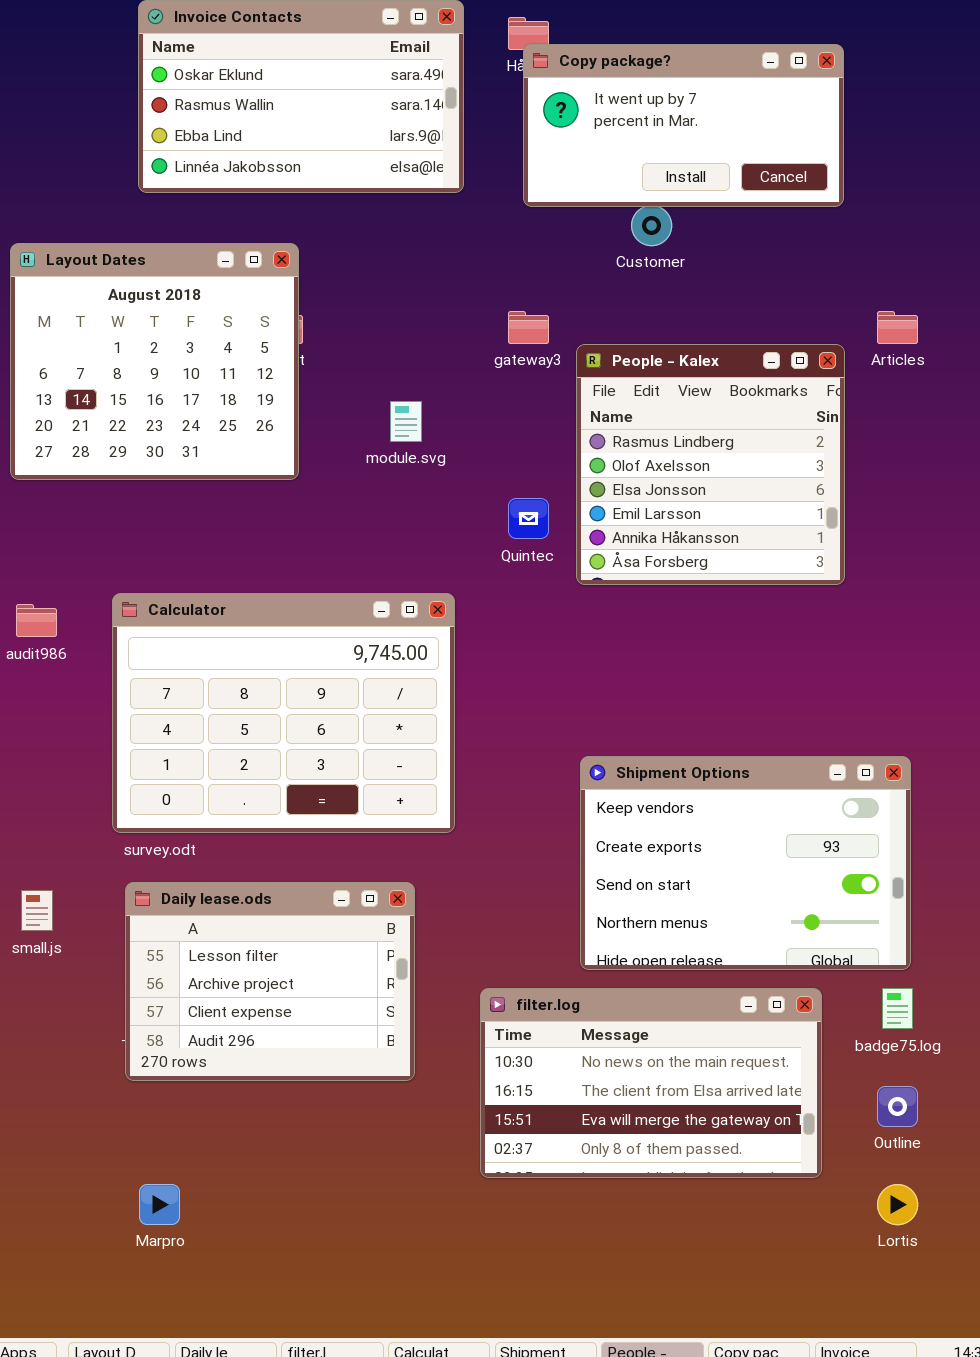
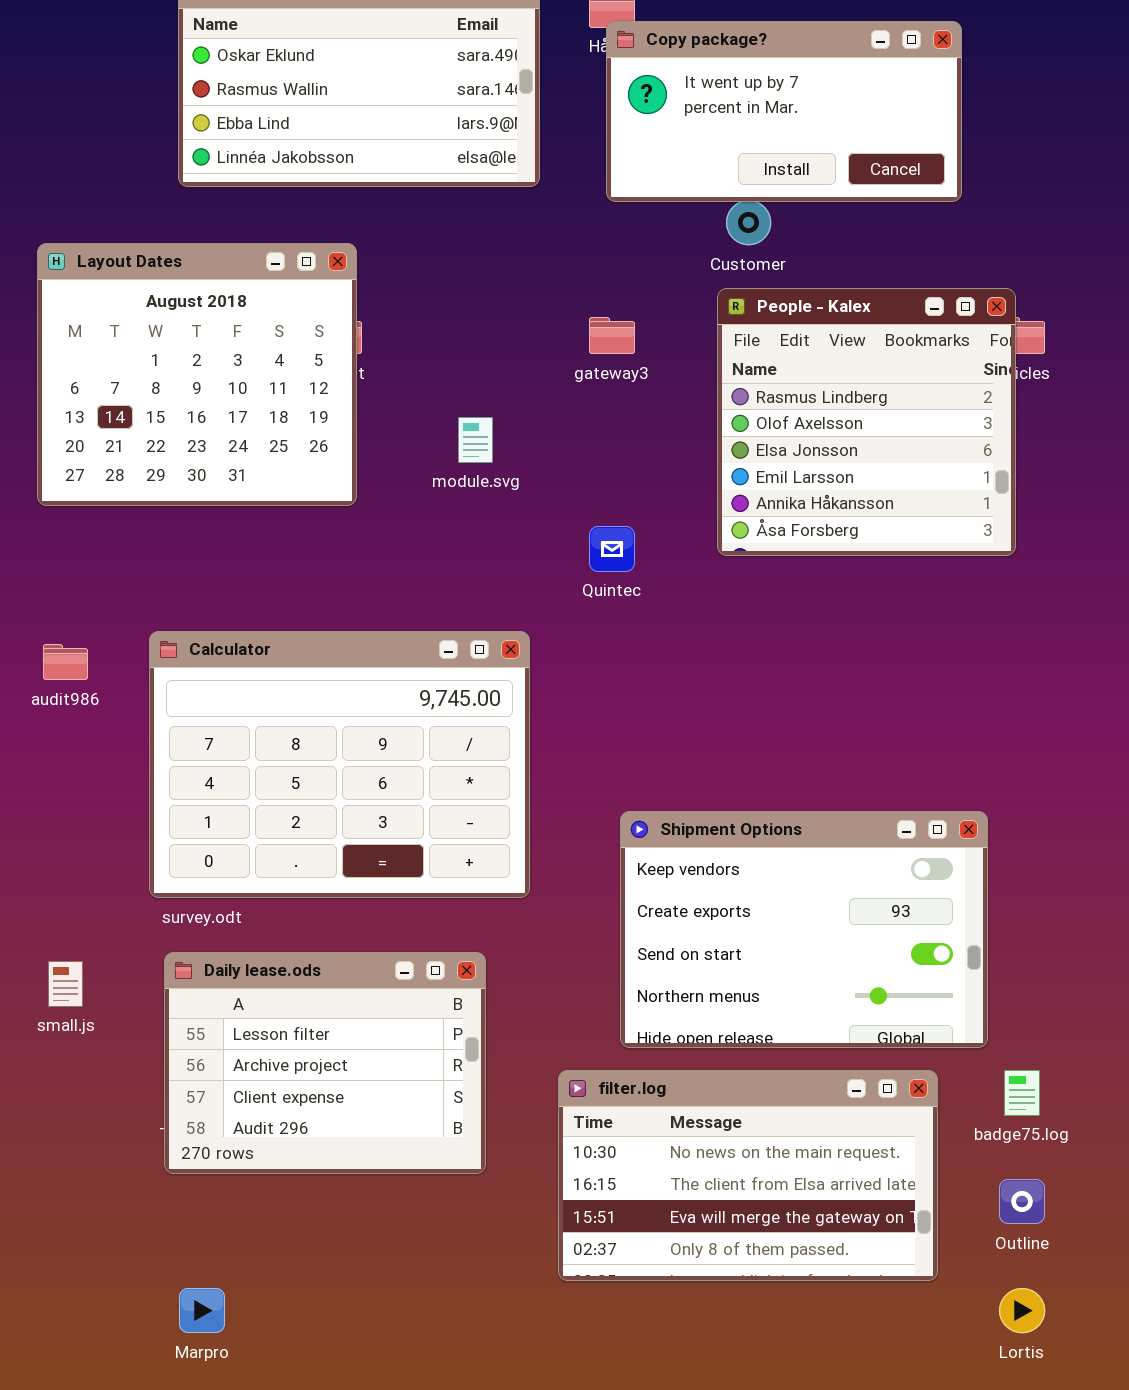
People - Kalex: [576,344,845,585] -> [717,288,1016,556], moved
Shipment Options: [580,756,911,970] -> [620,811,988,1048], moved

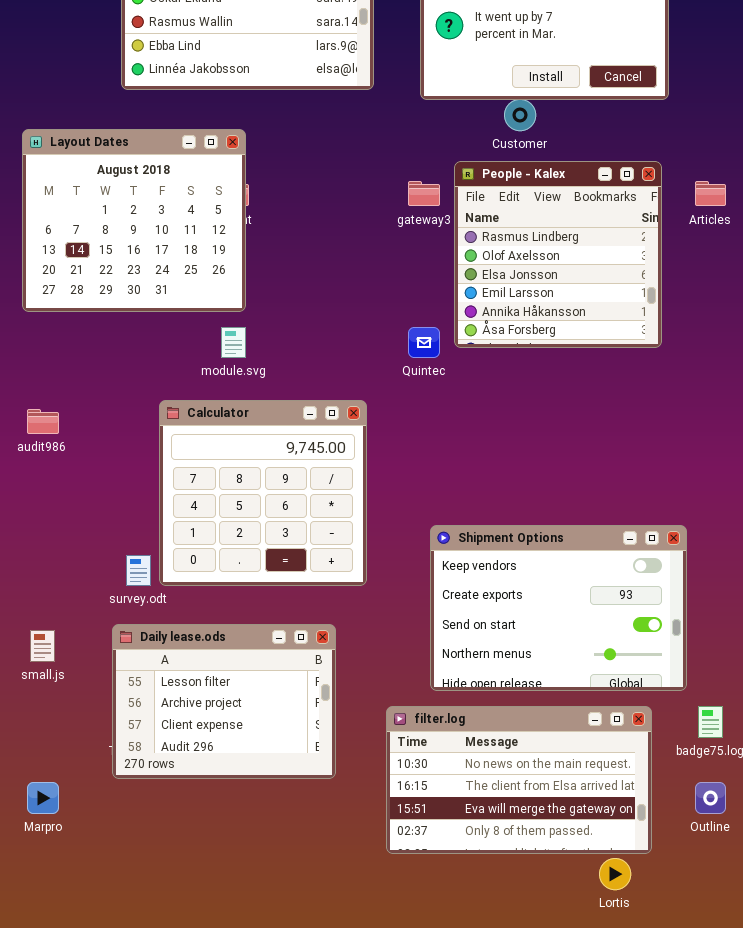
People - Kalex: [717,288,1016,556] -> [454,161,662,348], moved
module.svg: [458,417,493,463] -> [221,327,246,358], moved
Calculator: [149,631,530,898] -> [159,400,367,586], resized
Marpro: [179,1288,225,1333] -> [27,782,59,814], moved
Lortis: [999,1288,1045,1333] -> [599,858,631,890], moved

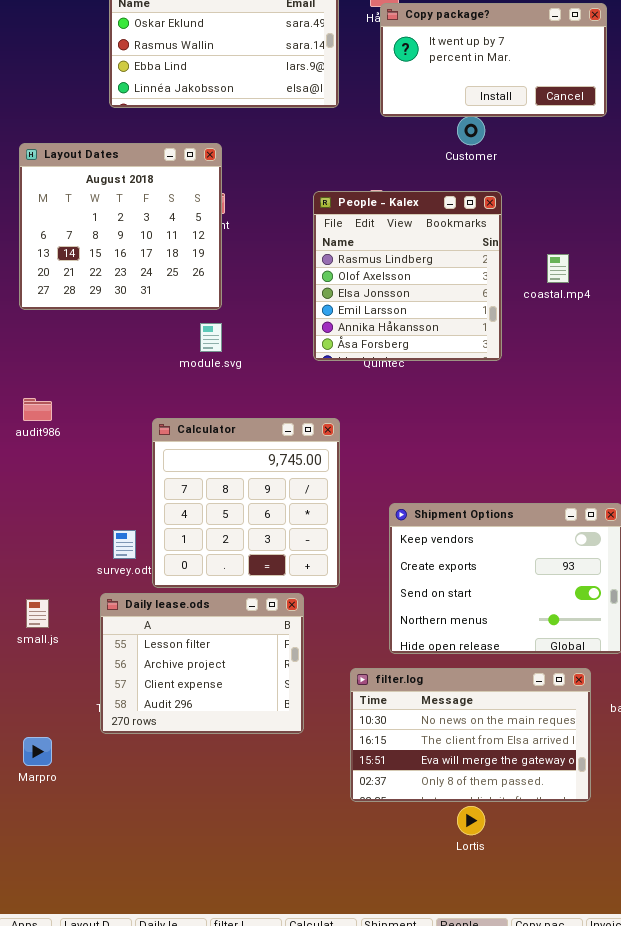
People - Kalex: [454,161,662,348] -> [313,191,502,361], moved
Calculator: [159,400,367,586] -> [152,418,340,588], moved
Lortis: [599,858,631,890] -> [457,806,485,835], moved

